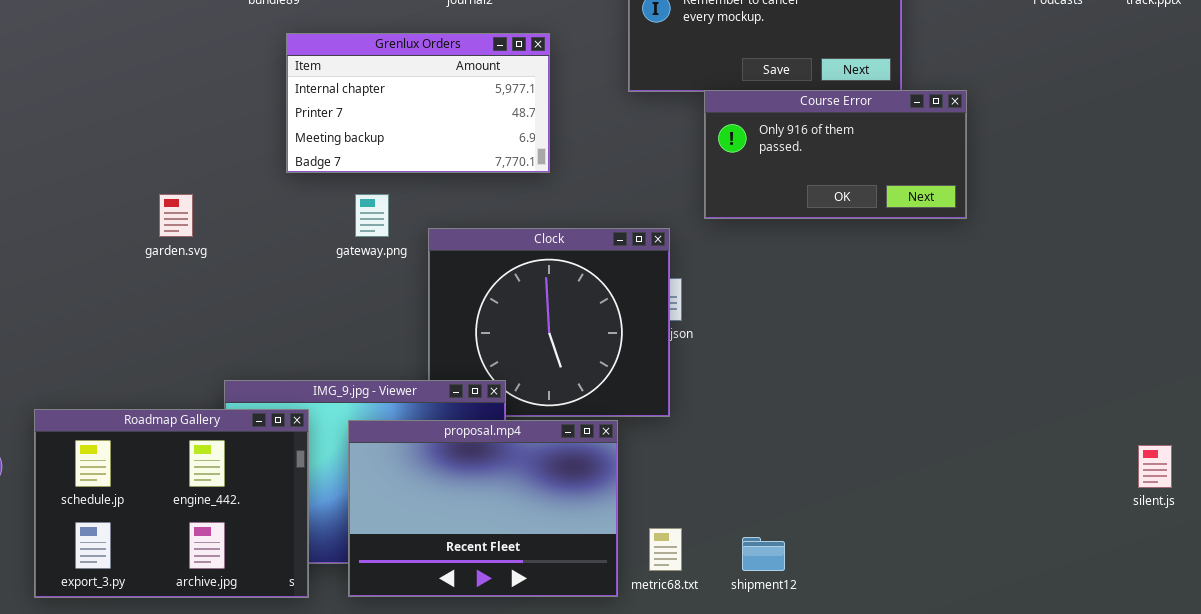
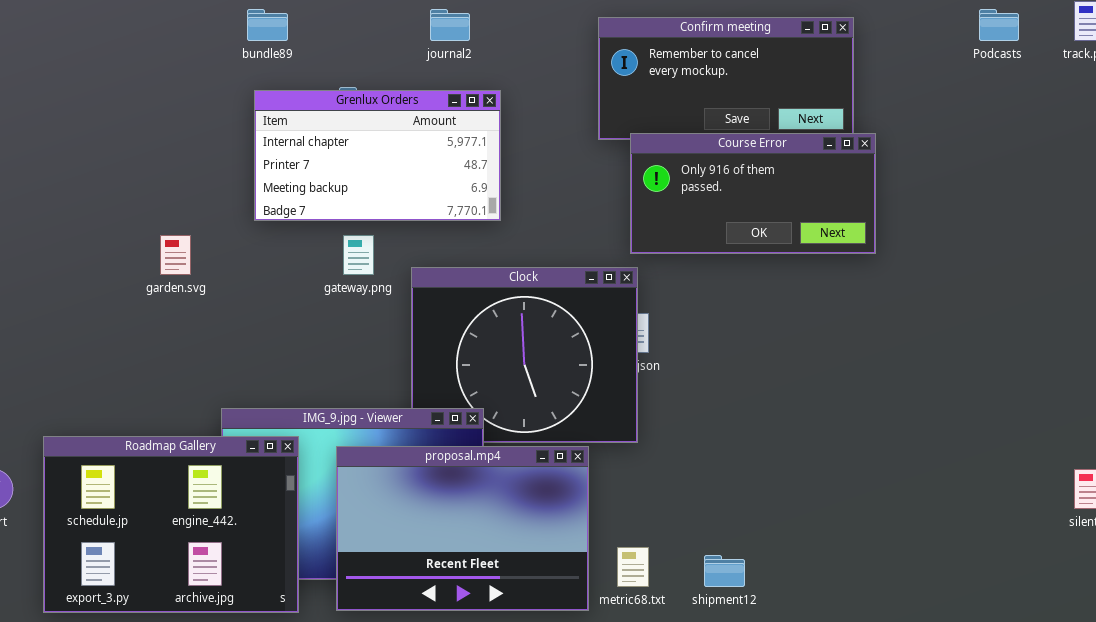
Grenlux Orders: [286,33,550,173] -> [254,90,501,221], moved
Course Error: [704,90,967,219] -> [630,133,876,254], moved

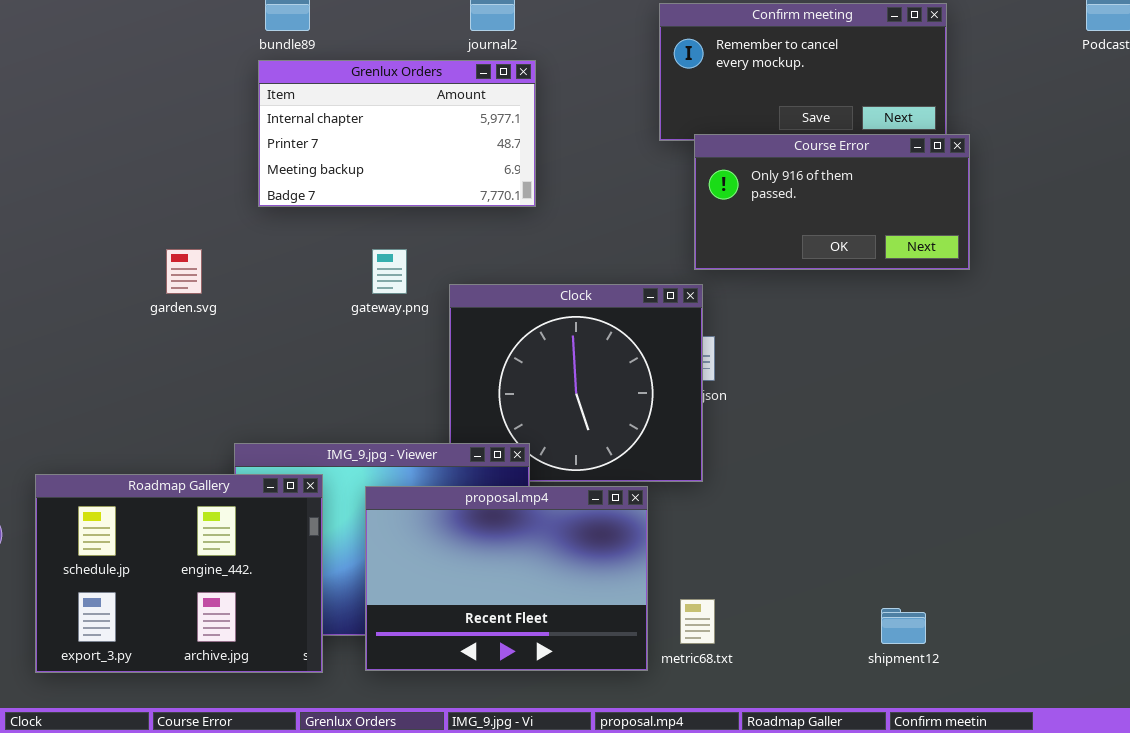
Grenlux Orders: [254,90,501,221] -> [258,60,536,207], moved
shipment12: [704,555,745,587] -> [881,608,926,644], moved

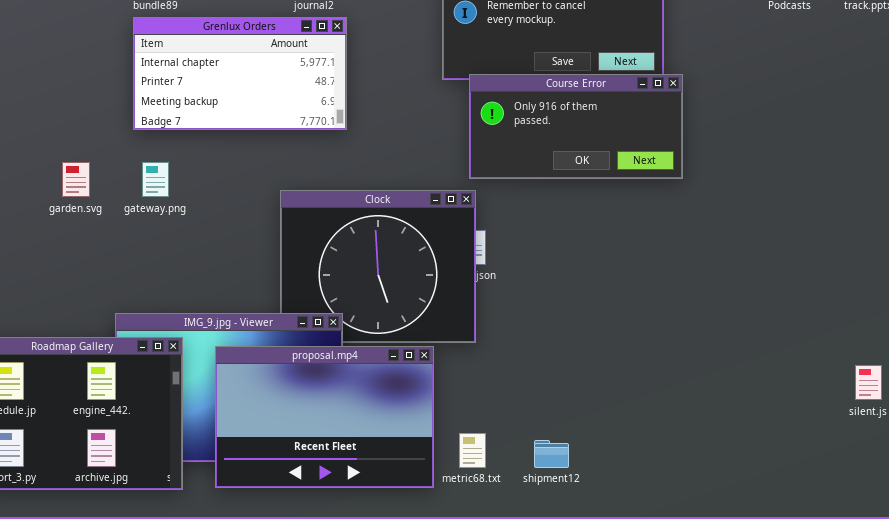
gateway.png: [372,249,407,294] -> [142,162,169,197], moved
shipment12: [881,608,926,644] -> [534,440,569,468], moved

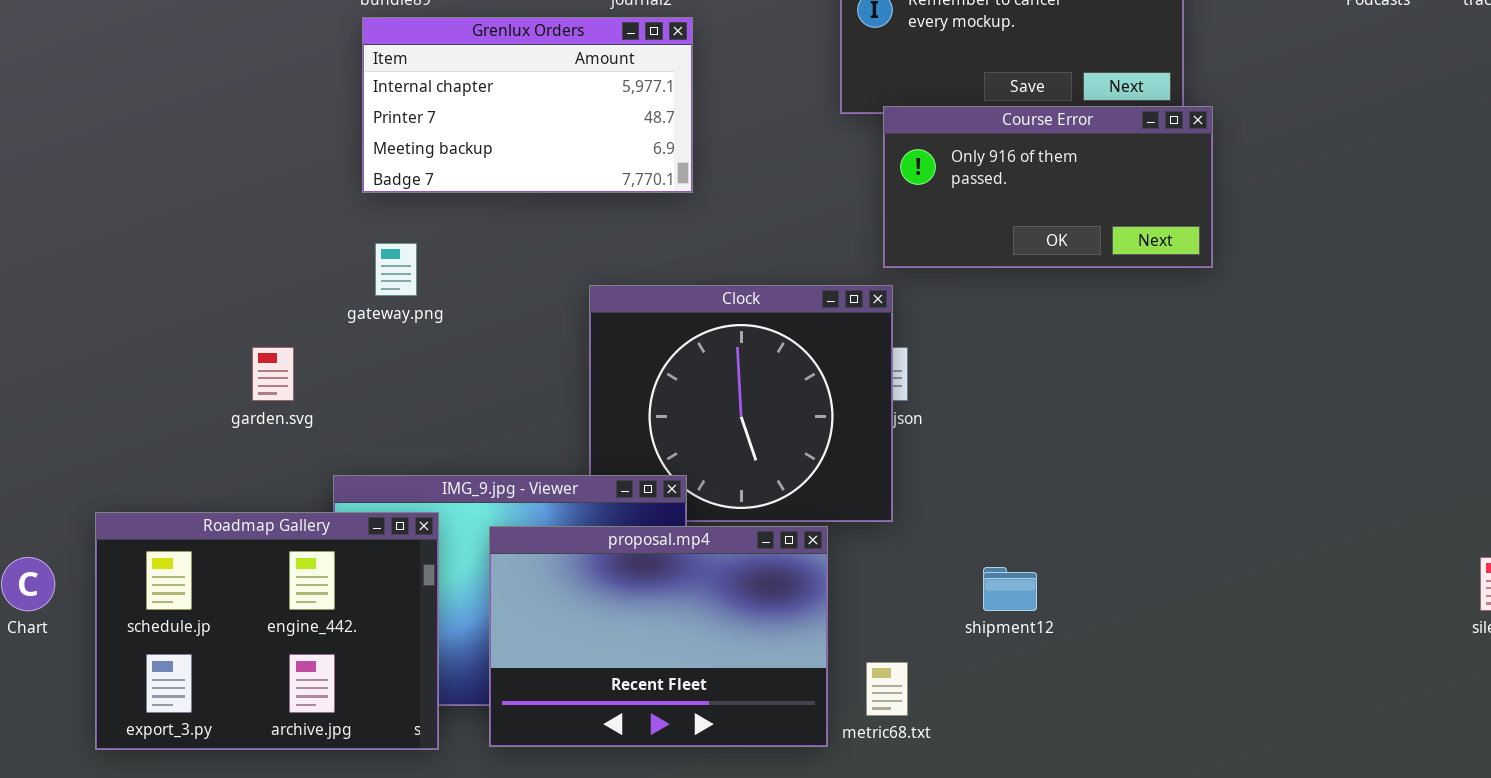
garden.svg: [62,162,90,197] -> [252,347,294,401], moved
shipment12: [534,440,569,468] -> [983,567,1037,611], moved

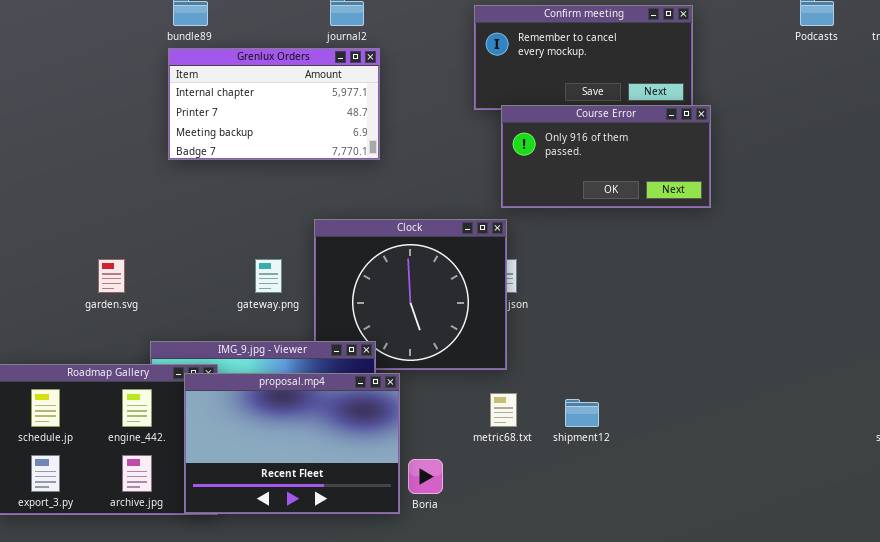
gateway.png: [375,243,417,296] -> [255,259,282,293], moved
proposal.mp4: [489,526,828,747] -> [184,373,400,514], moved
metric68.txt: [866,662,908,716] -> [490,393,517,427], moved

